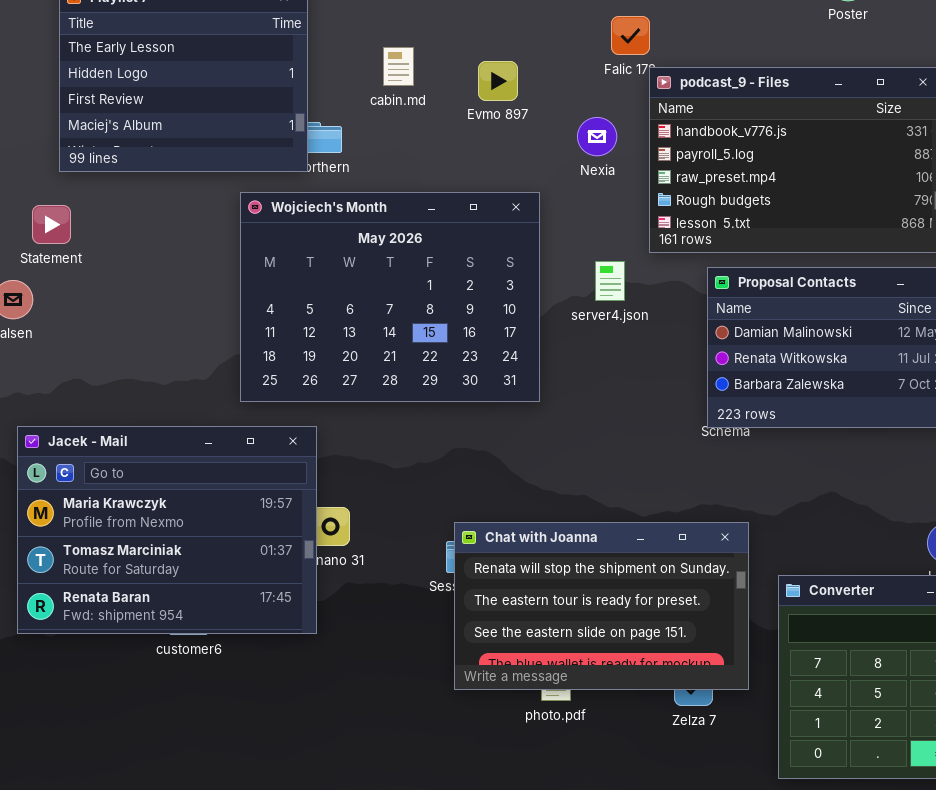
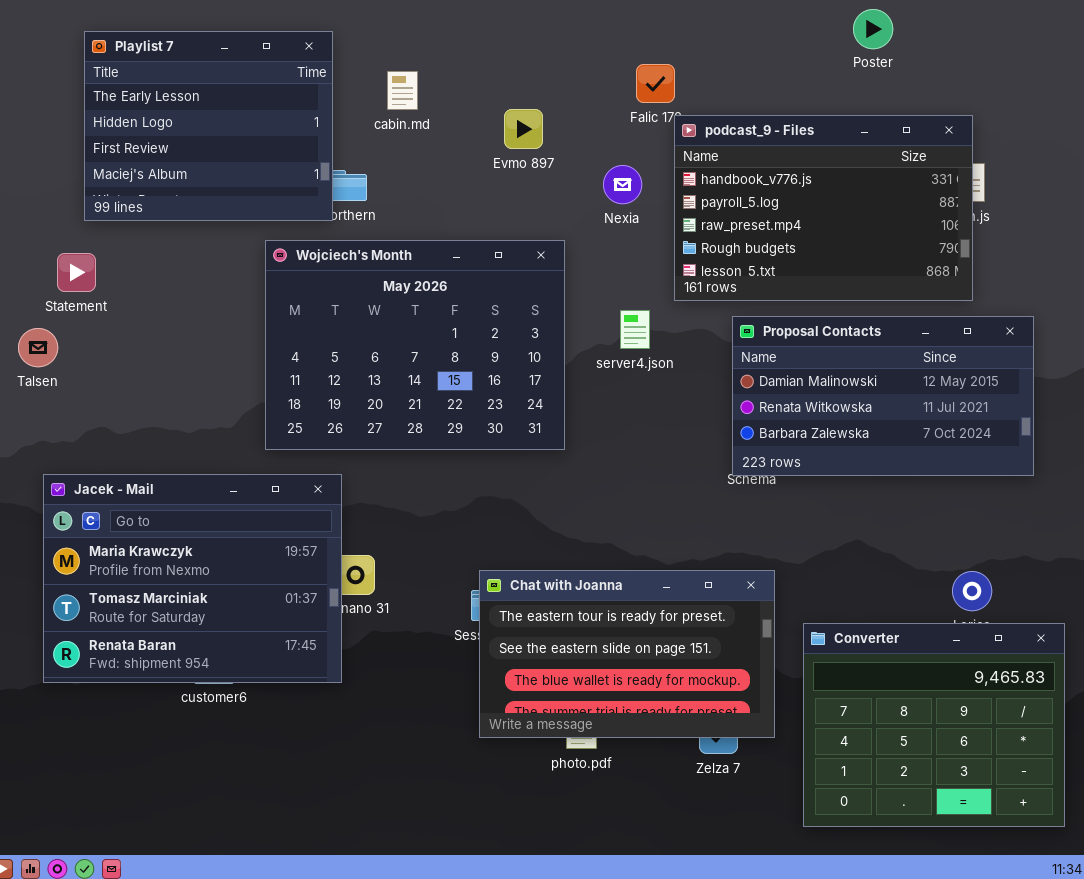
cabin.md: [383,47,414,86] -> [387,71,418,110], moved
Chat with Joanna: [454,522,749,690] -> [479,570,775,738], scrolled down 1 row

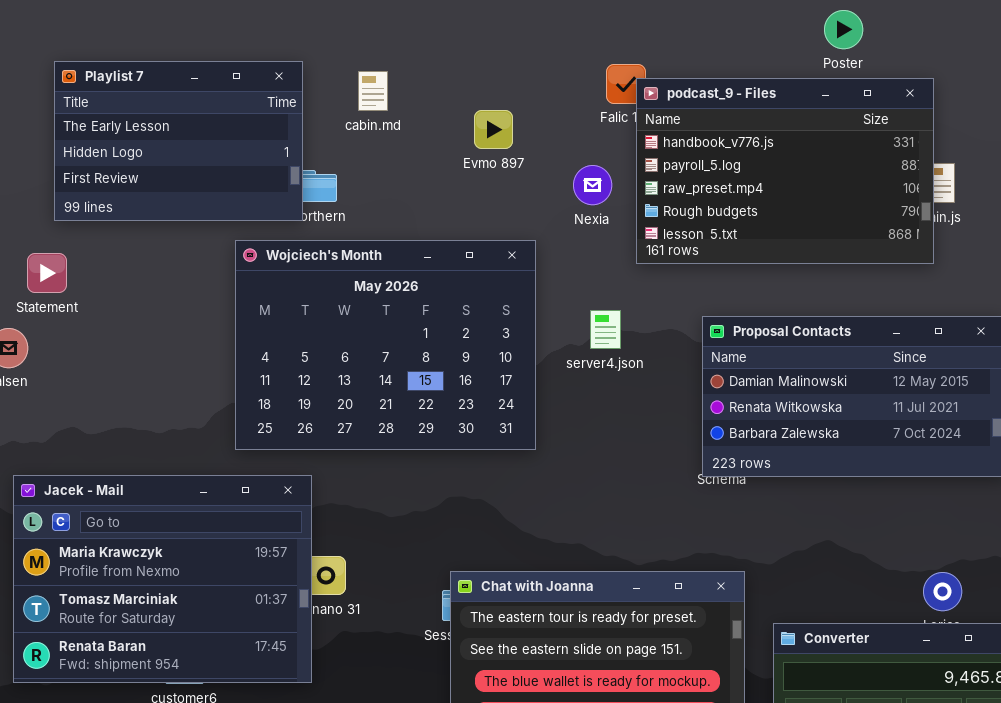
Playlist 7: [84,31,333,221] -> [54,61,303,221], resized
podcast_9 - Files: [674,115,973,301] -> [636,78,934,264], moved

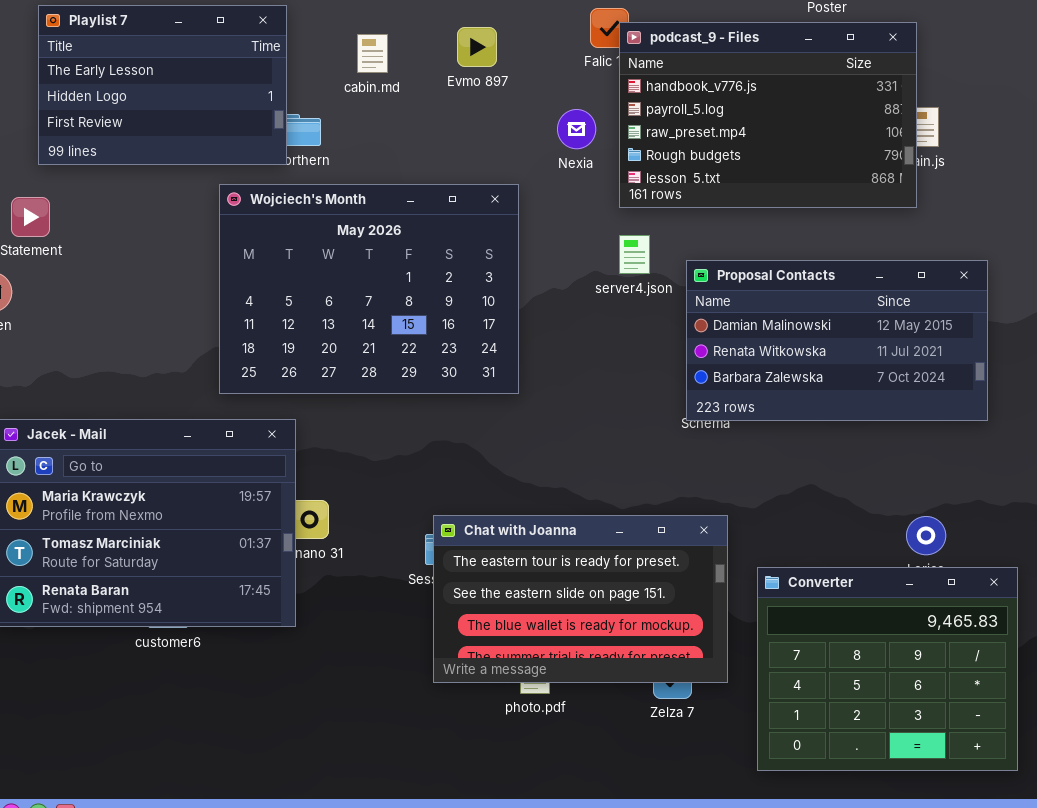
cabin.md: [358,71,388,111] -> [357,34,388,73], moved
Evmo 897: [474,110,513,149] -> [457,27,497,67], moved
server4.json: [590,310,621,349] -> [619,235,650,274], moved

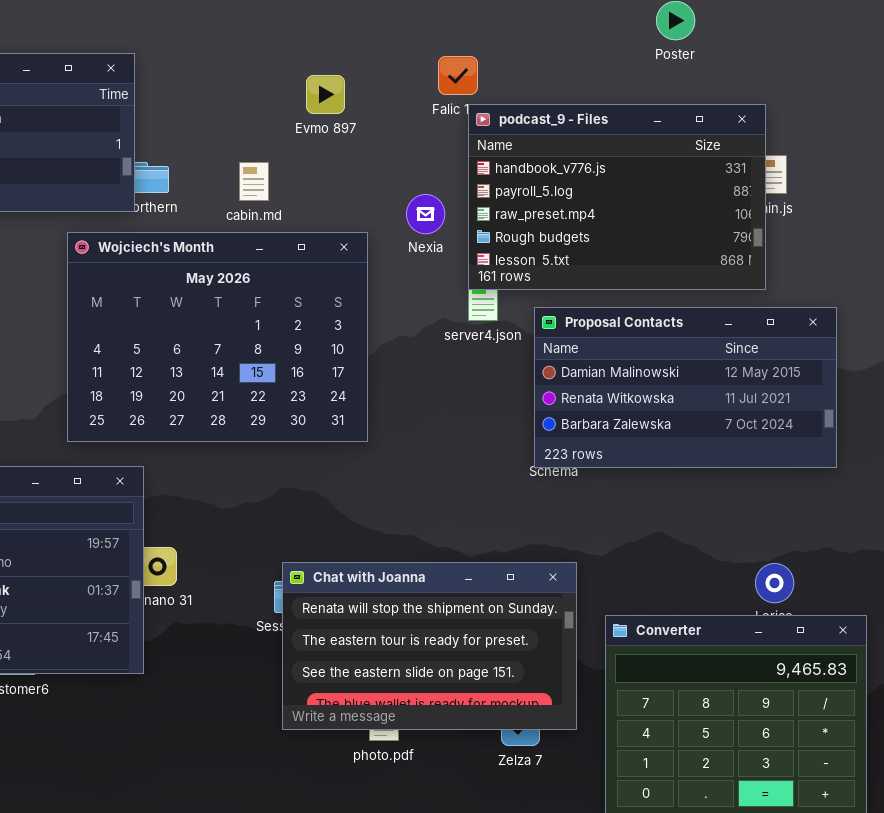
podcast_9 - Files: [619,22,917,208] -> [468,104,766,290], moved
cabin.md: [357,34,388,73] -> [239,162,269,201], moved
Nexia: [557,109,596,149] -> [406,194,445,234], moved
Chat with Joanna: [433,515,728,683] -> [282,562,577,730], scrolled up 1 row

